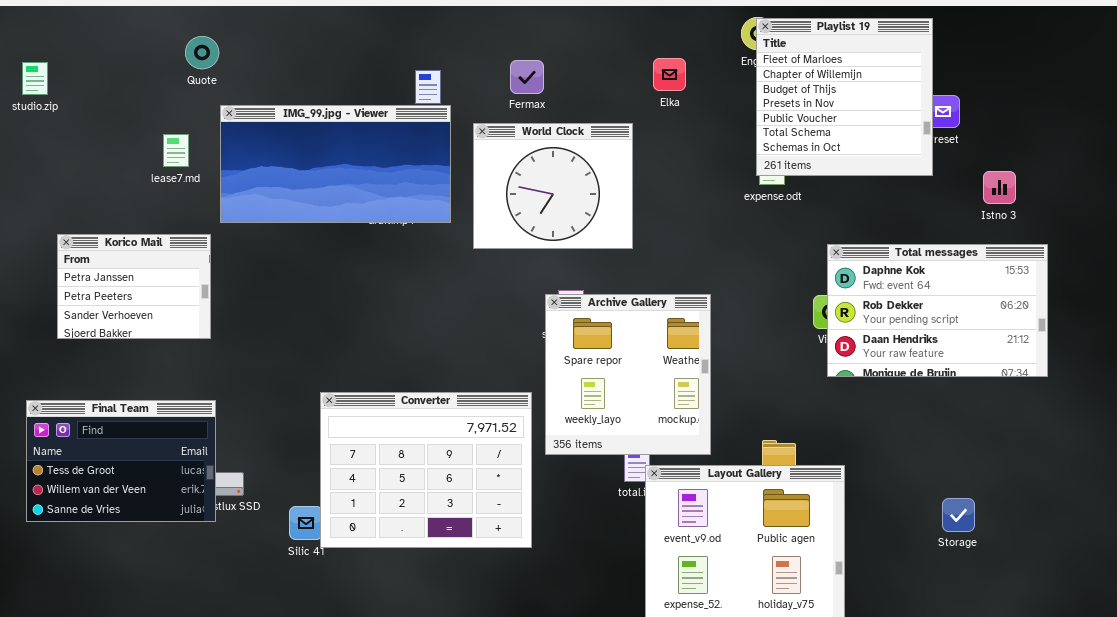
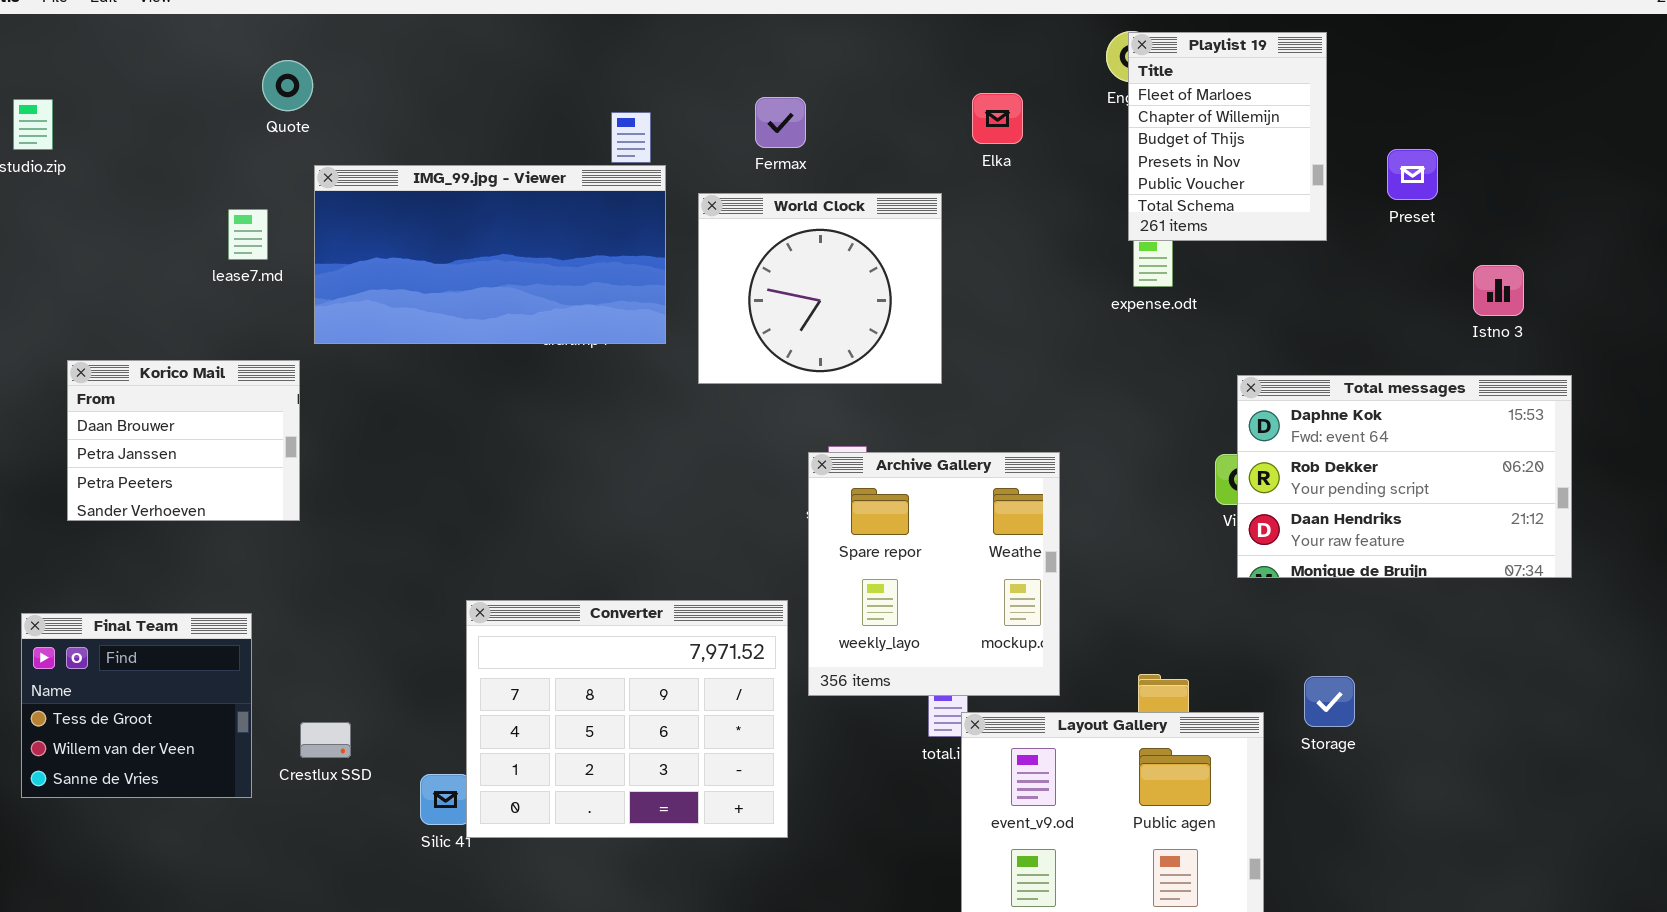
Playlist 19: [756,18,933,176] -> [1128,32,1327,241], resized
Korico Mail: [57,234,211,339] -> [67,360,300,521], scrolled up 1 row
Final Team: [26,400,216,522] -> [21,613,252,798], resized
Storage: [942,498,975,532] -> [1304,676,1355,727], moved

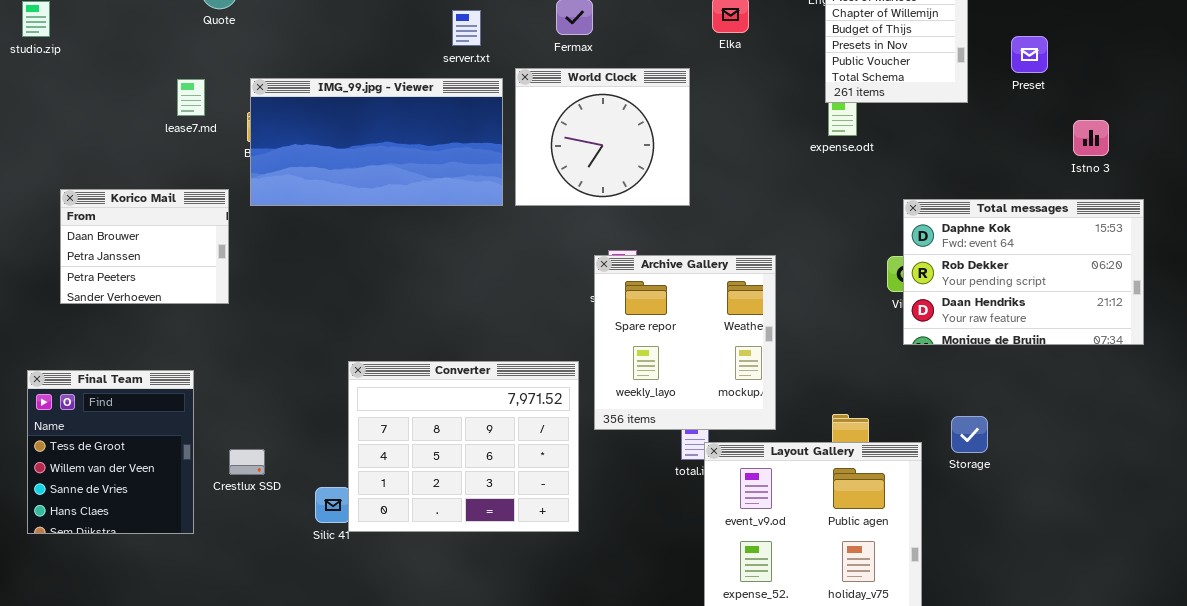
IMG_99.jpg - Viewer: [314,165,666,344] -> [250,78,503,206], moved
Final Team: [21,613,252,798] -> [27,370,194,534], resized

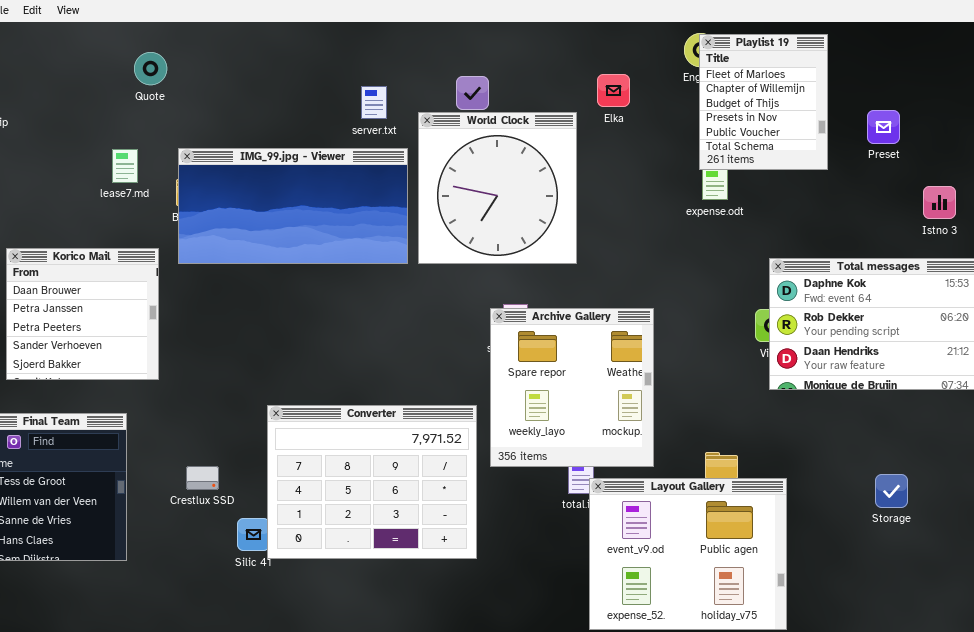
World Clock: [515,68,690,206] -> [418,112,577,264], resized
Korico Mail: [60,189,229,304] -> [6,248,159,380], resized
Storage: [951,416,988,453] -> [875,474,908,508], moved
Crestlux SSD: [229,449,265,475] -> [186,466,219,490], moved

